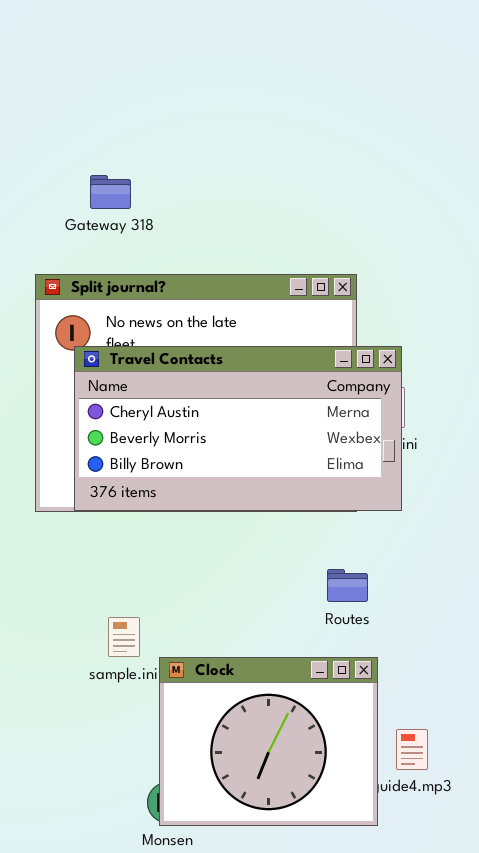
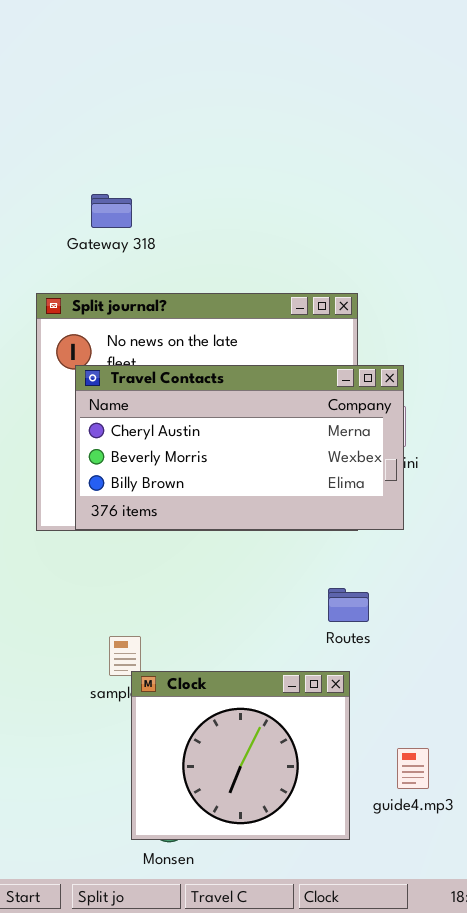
Clock: [159,657,378,826] -> [131,671,350,840], moved

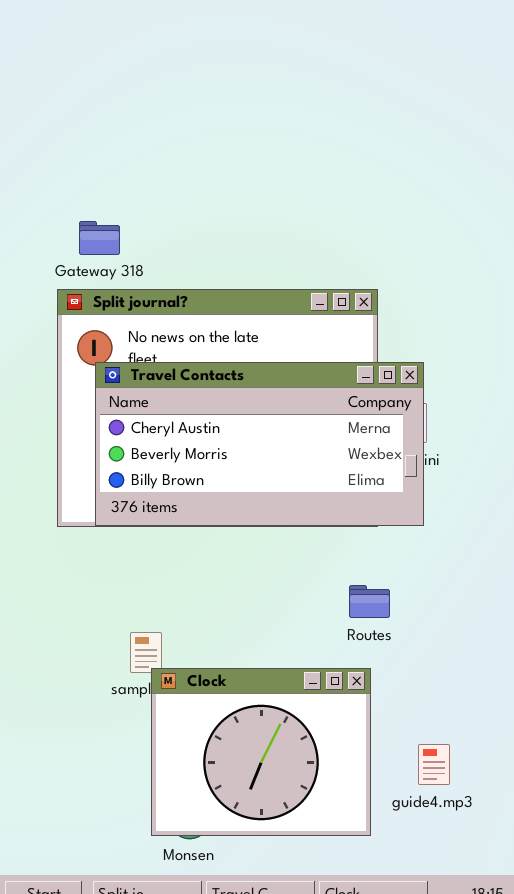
Gateway 318: [91,194,132,228] -> [79,221,120,255], moved

